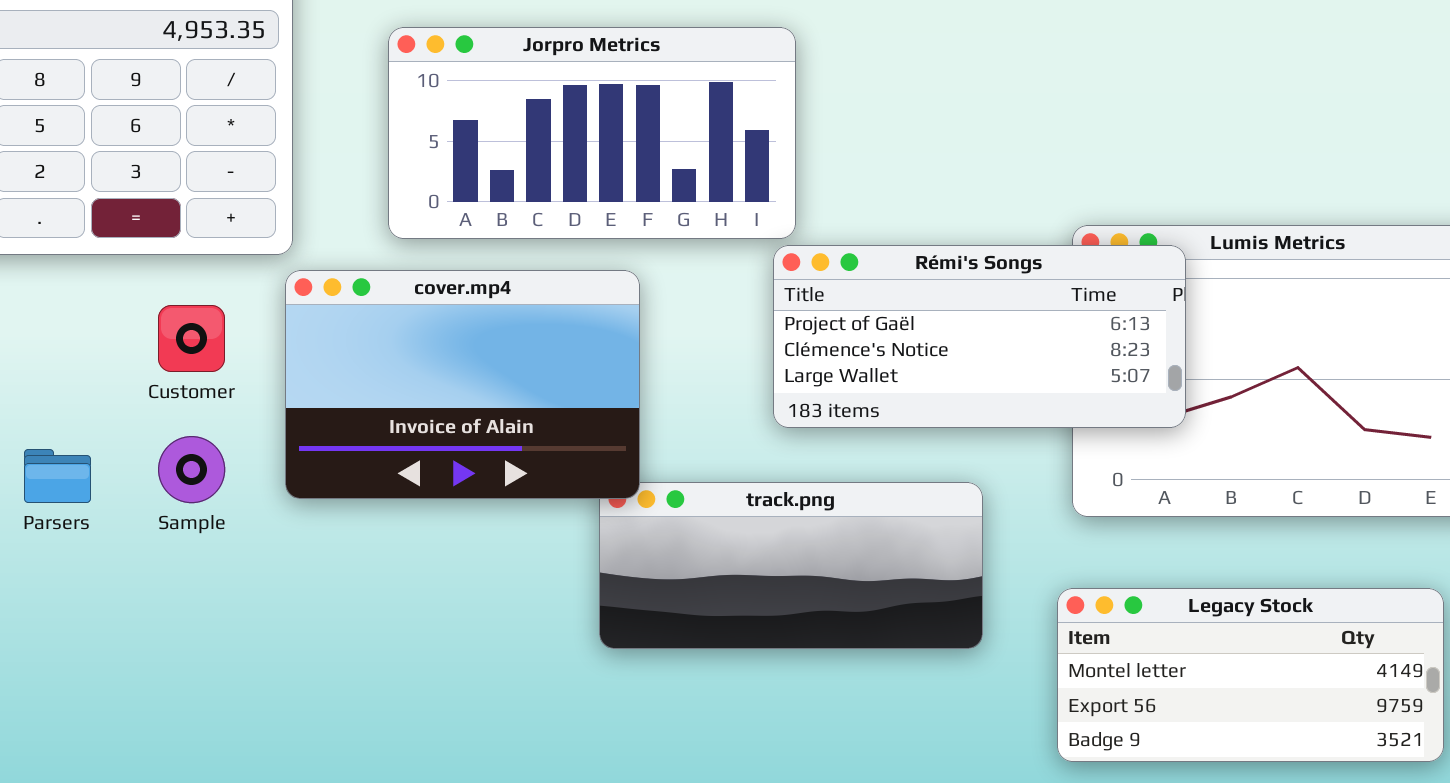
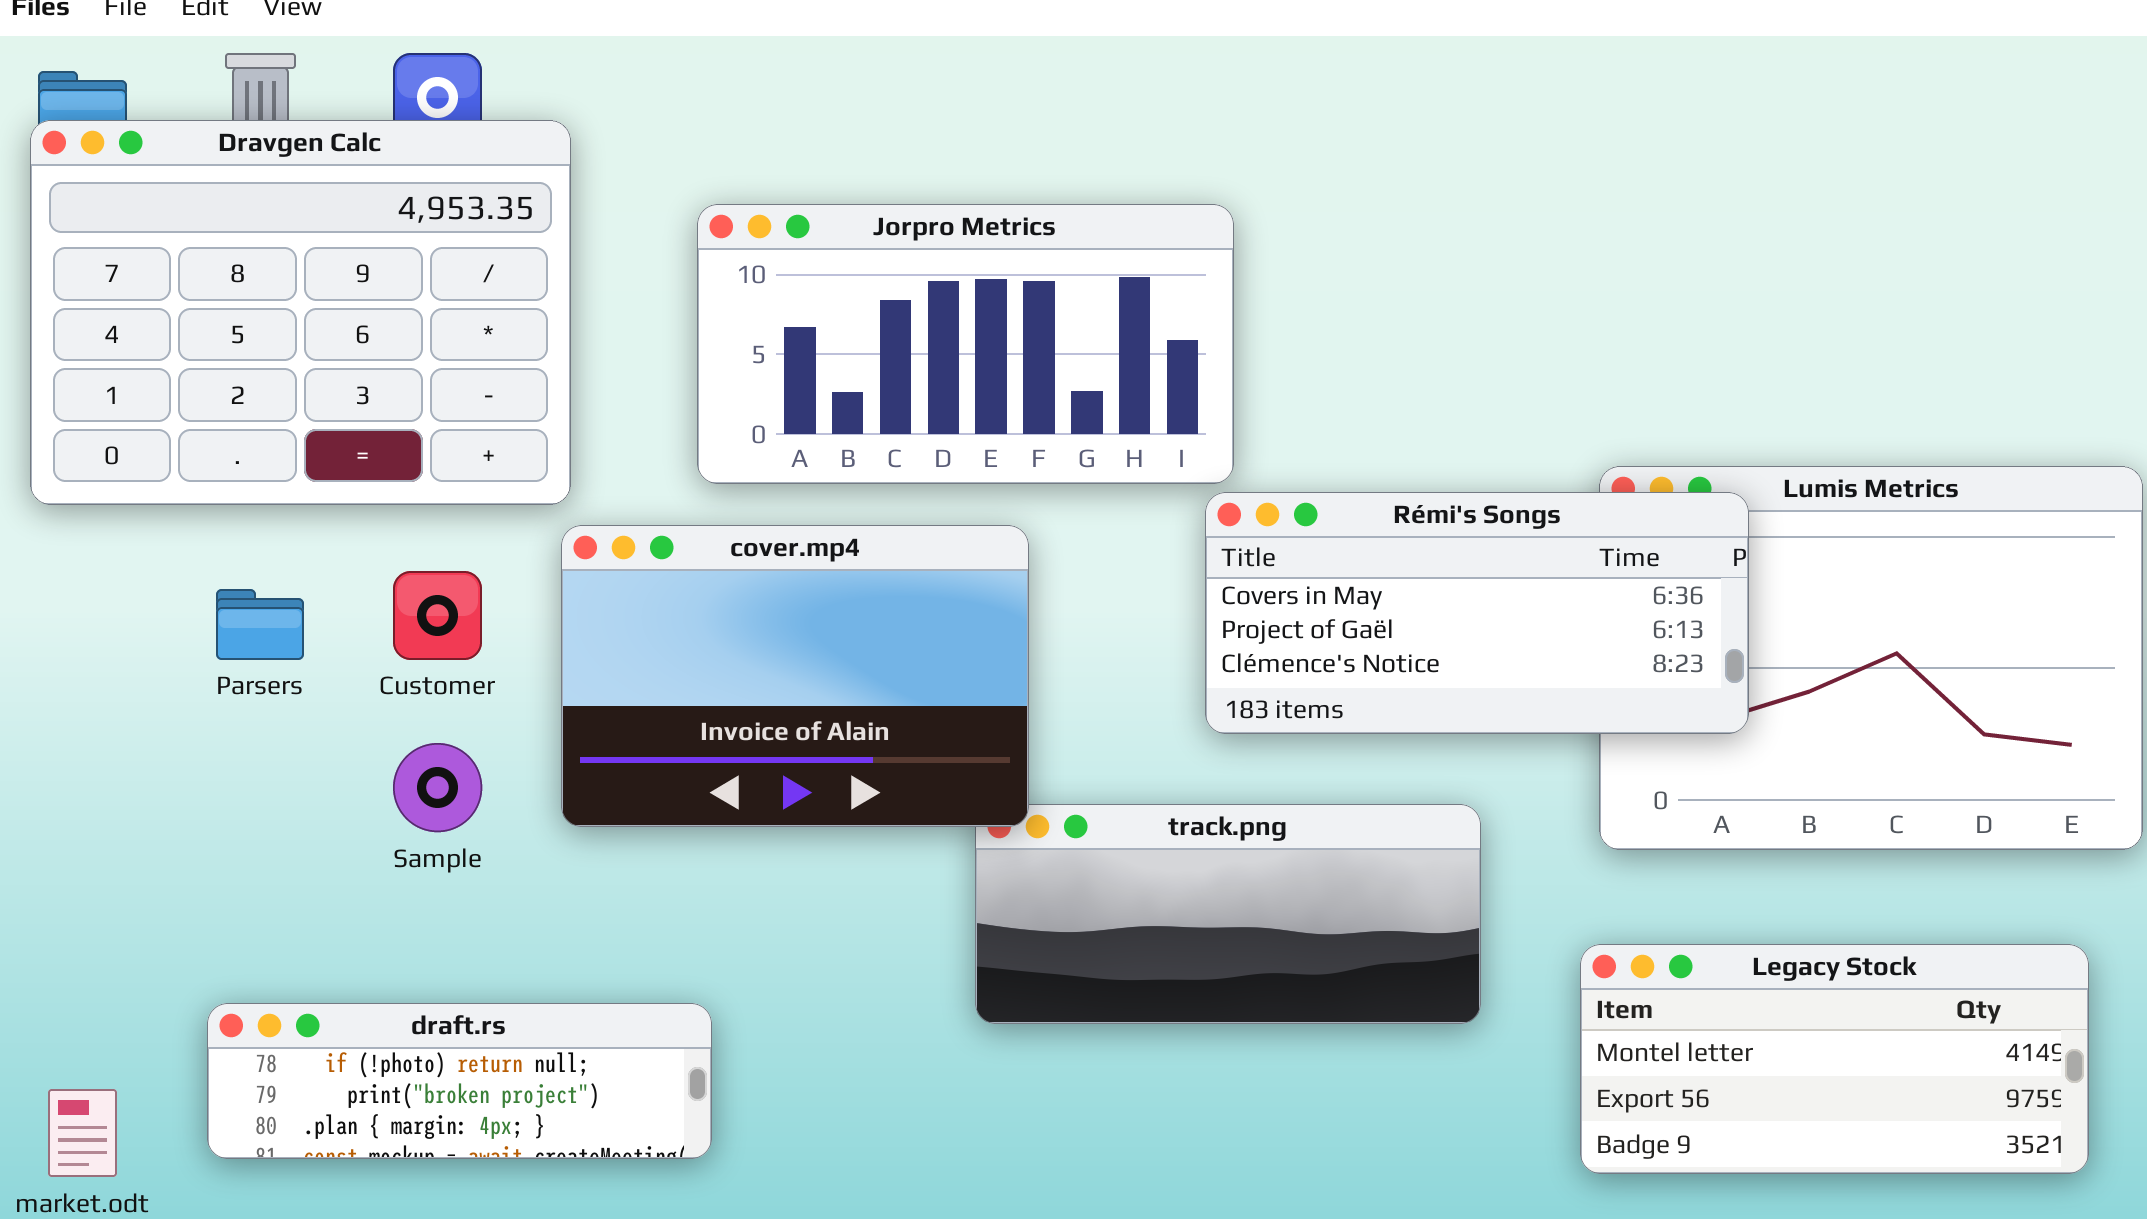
Rémi's Songs: [773,245,1186,428] -> [1205,492,1749,734], scrolled up 1 row
Parsers: [24,449,91,503] -> [216,589,304,660], moved
draft.rs: none -> [207,1003,712,1159], opened

